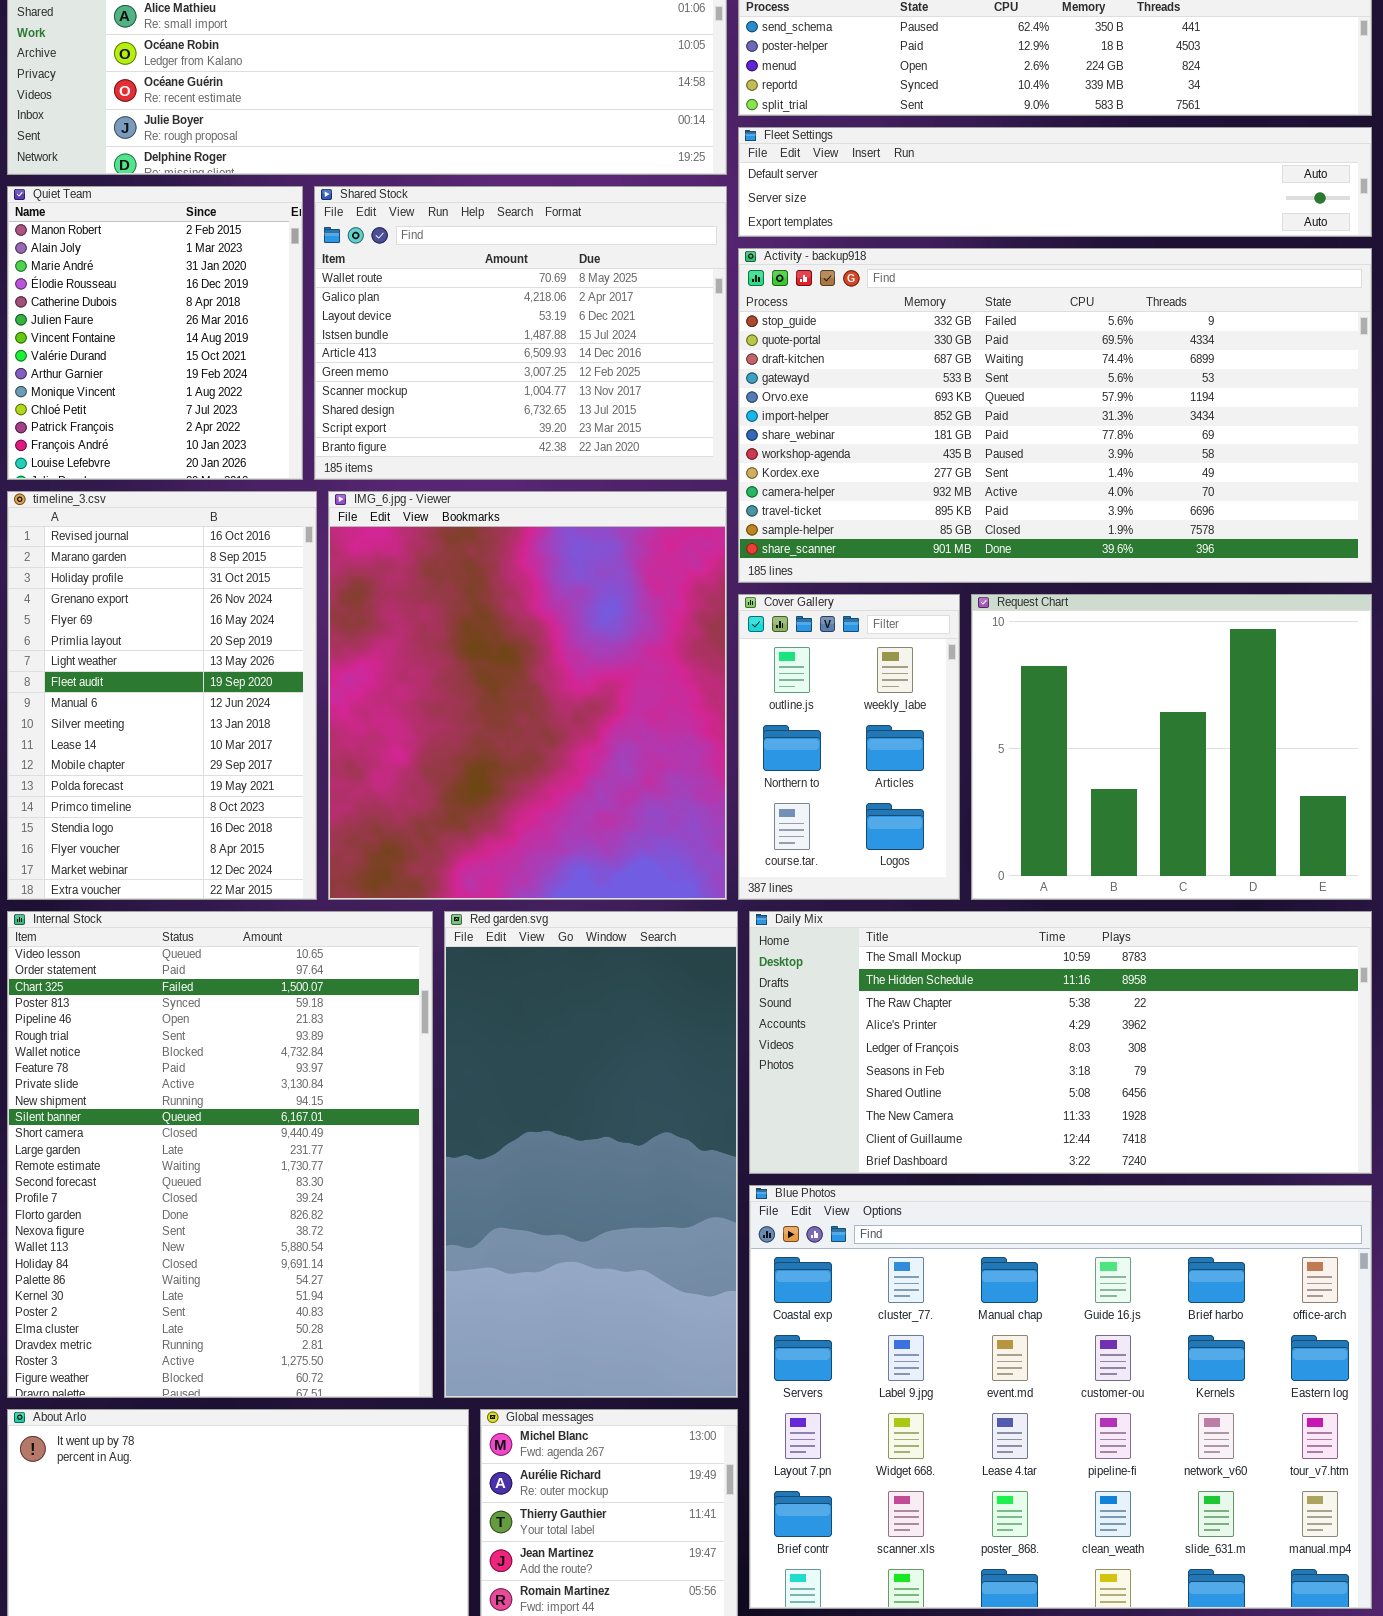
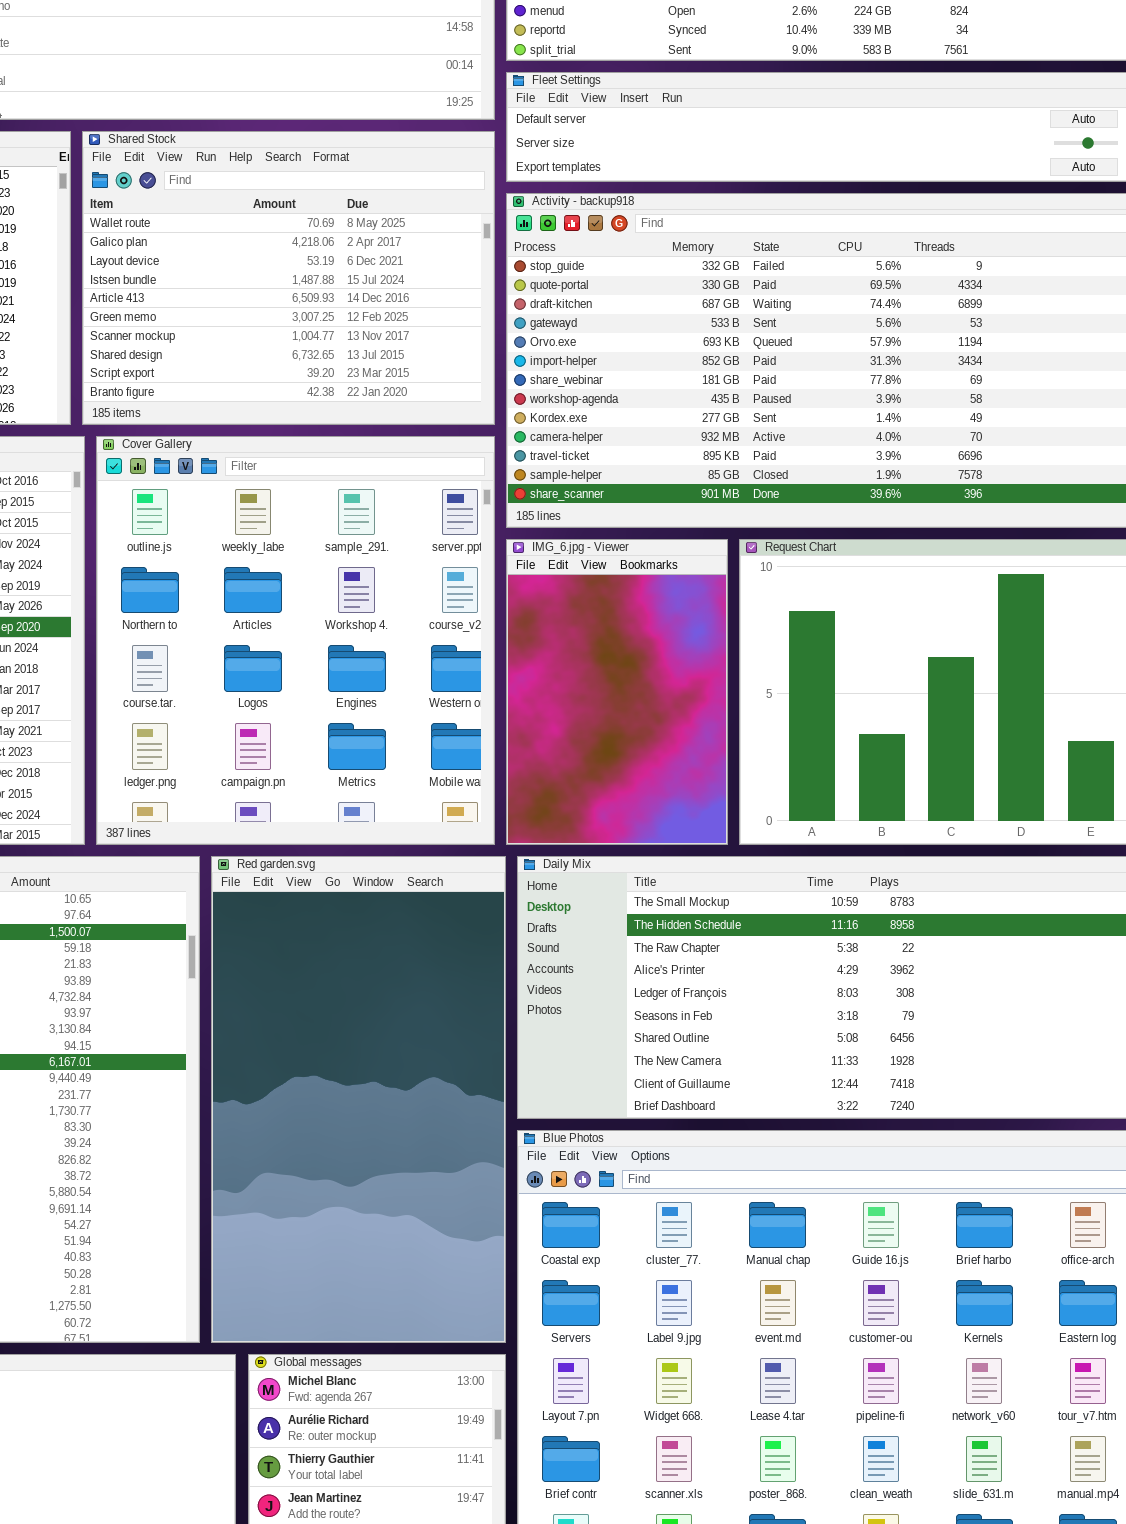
IMG_6.jpg - Viewer: [328,491,727,900] -> [506,539,728,845], moved, resized
Cover Gallery: [738,594,960,900] -> [96,436,495,845], moved, resized

